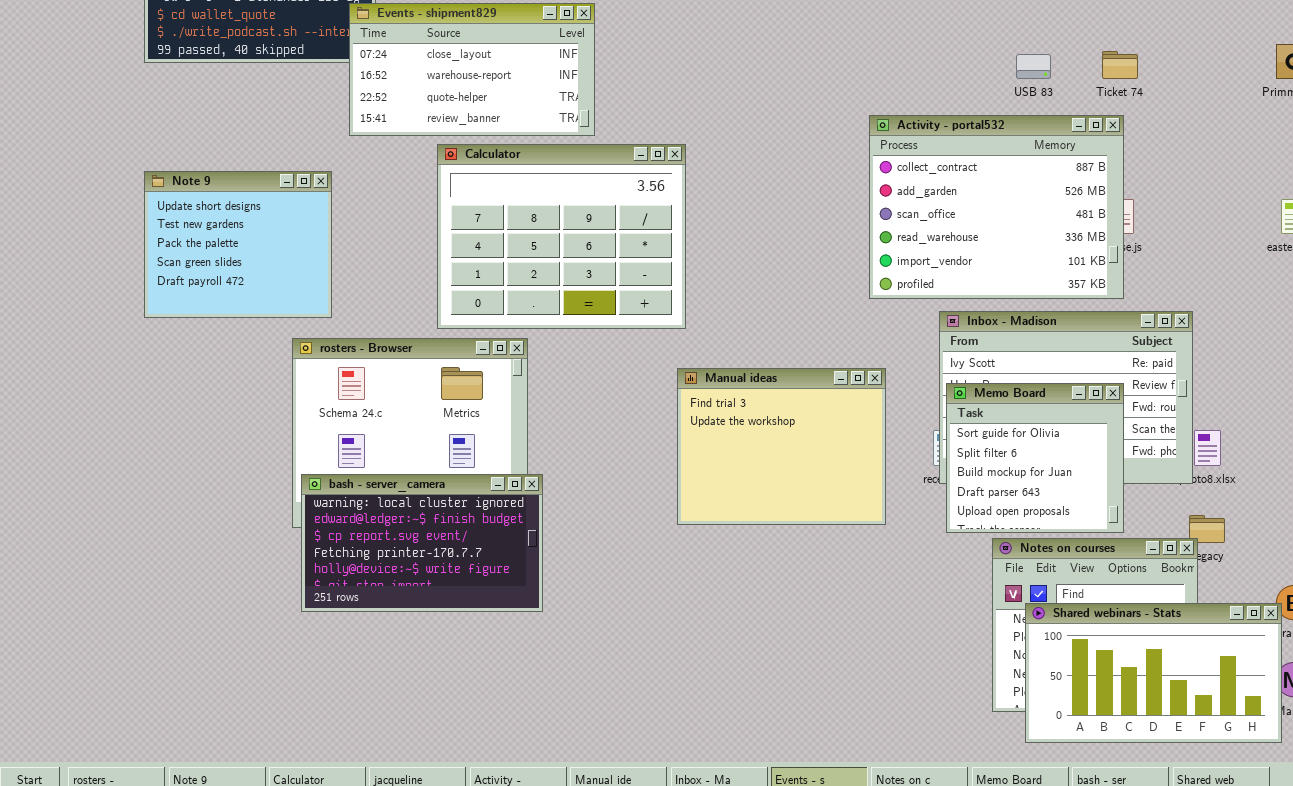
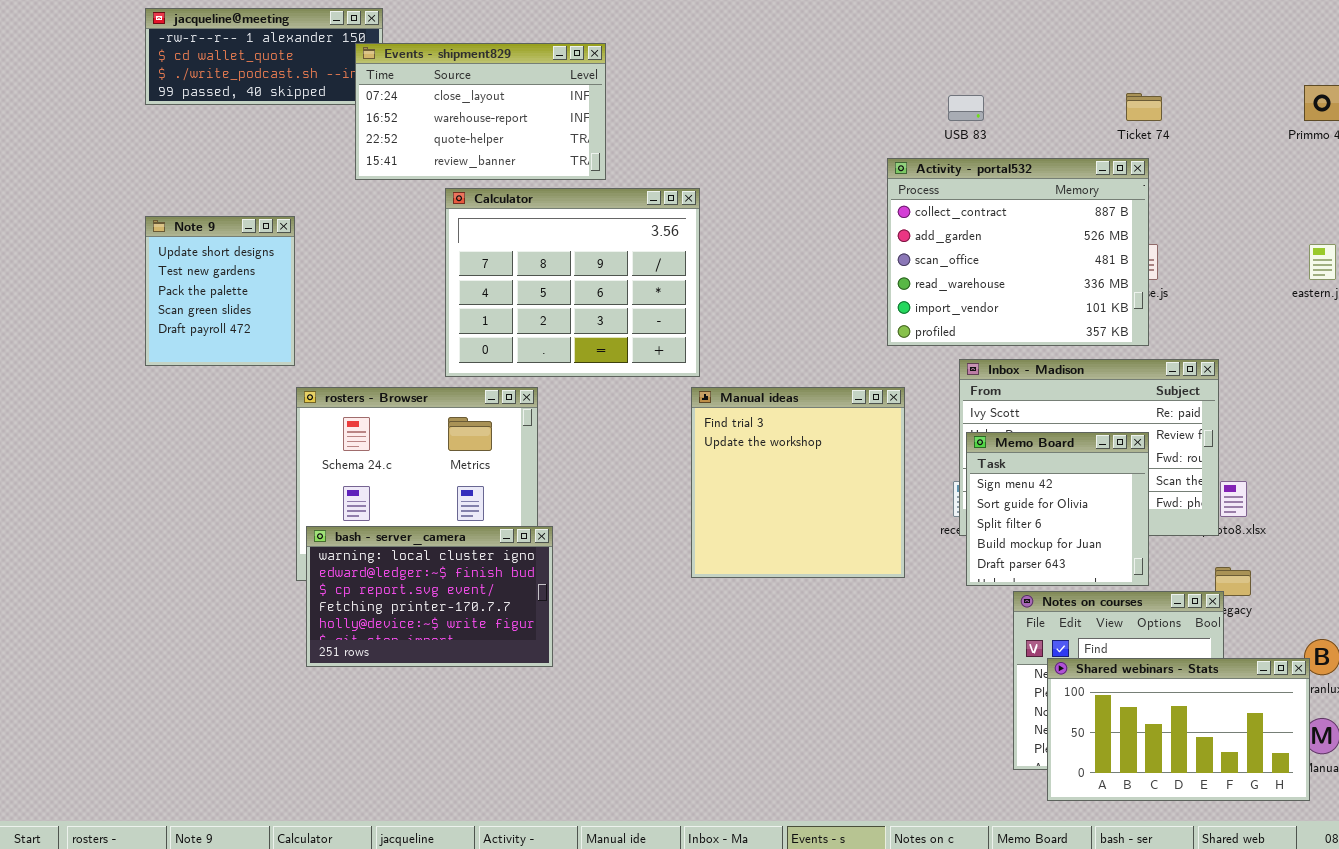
USB 83: [1016,54,1051,79] -> [948,95,984,121], moved
Note 9: [144,171,332,318] -> [145,216,295,366], resized
Manual ideas: [677,368,886,525] -> [691,387,905,578], resized
Memo Board: [946,383,1124,533] -> [966,432,1149,586], scrolled up 1 row

